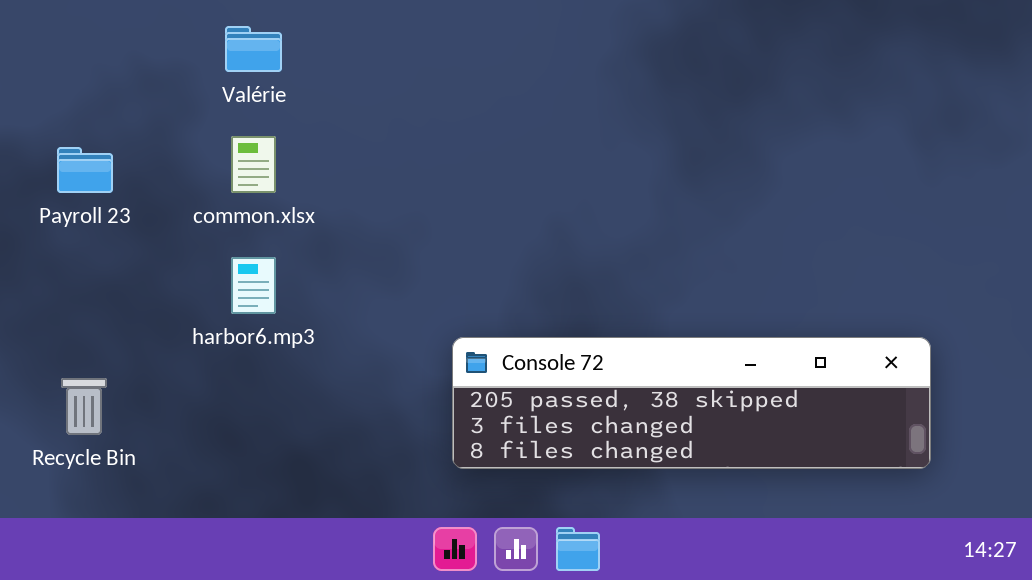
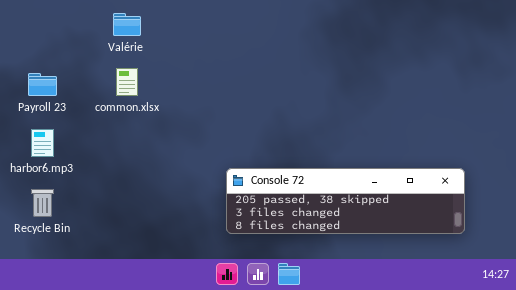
harbor6.mp3: [231,257,276,314] -> [31,129,54,157], moved

